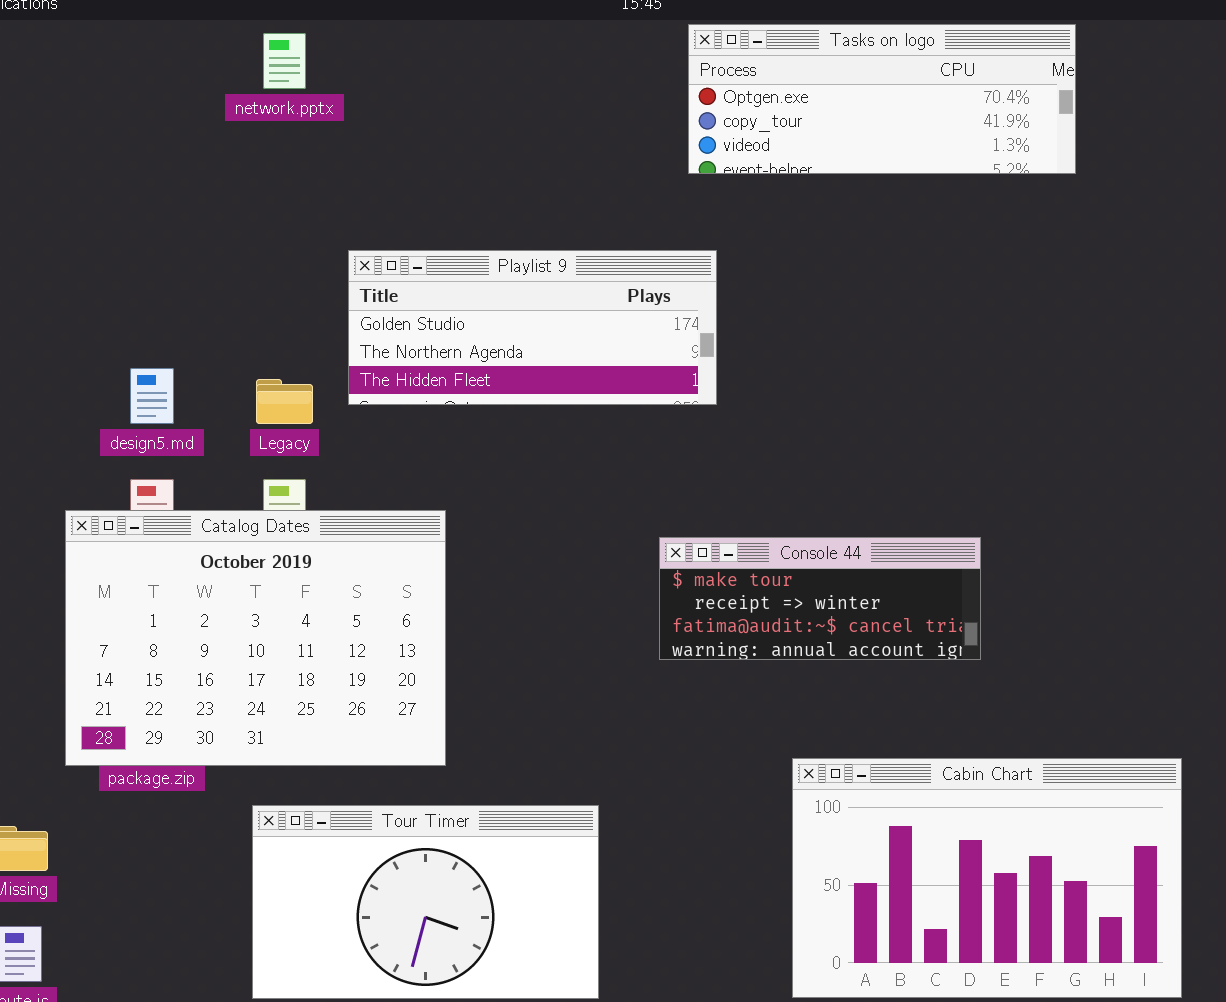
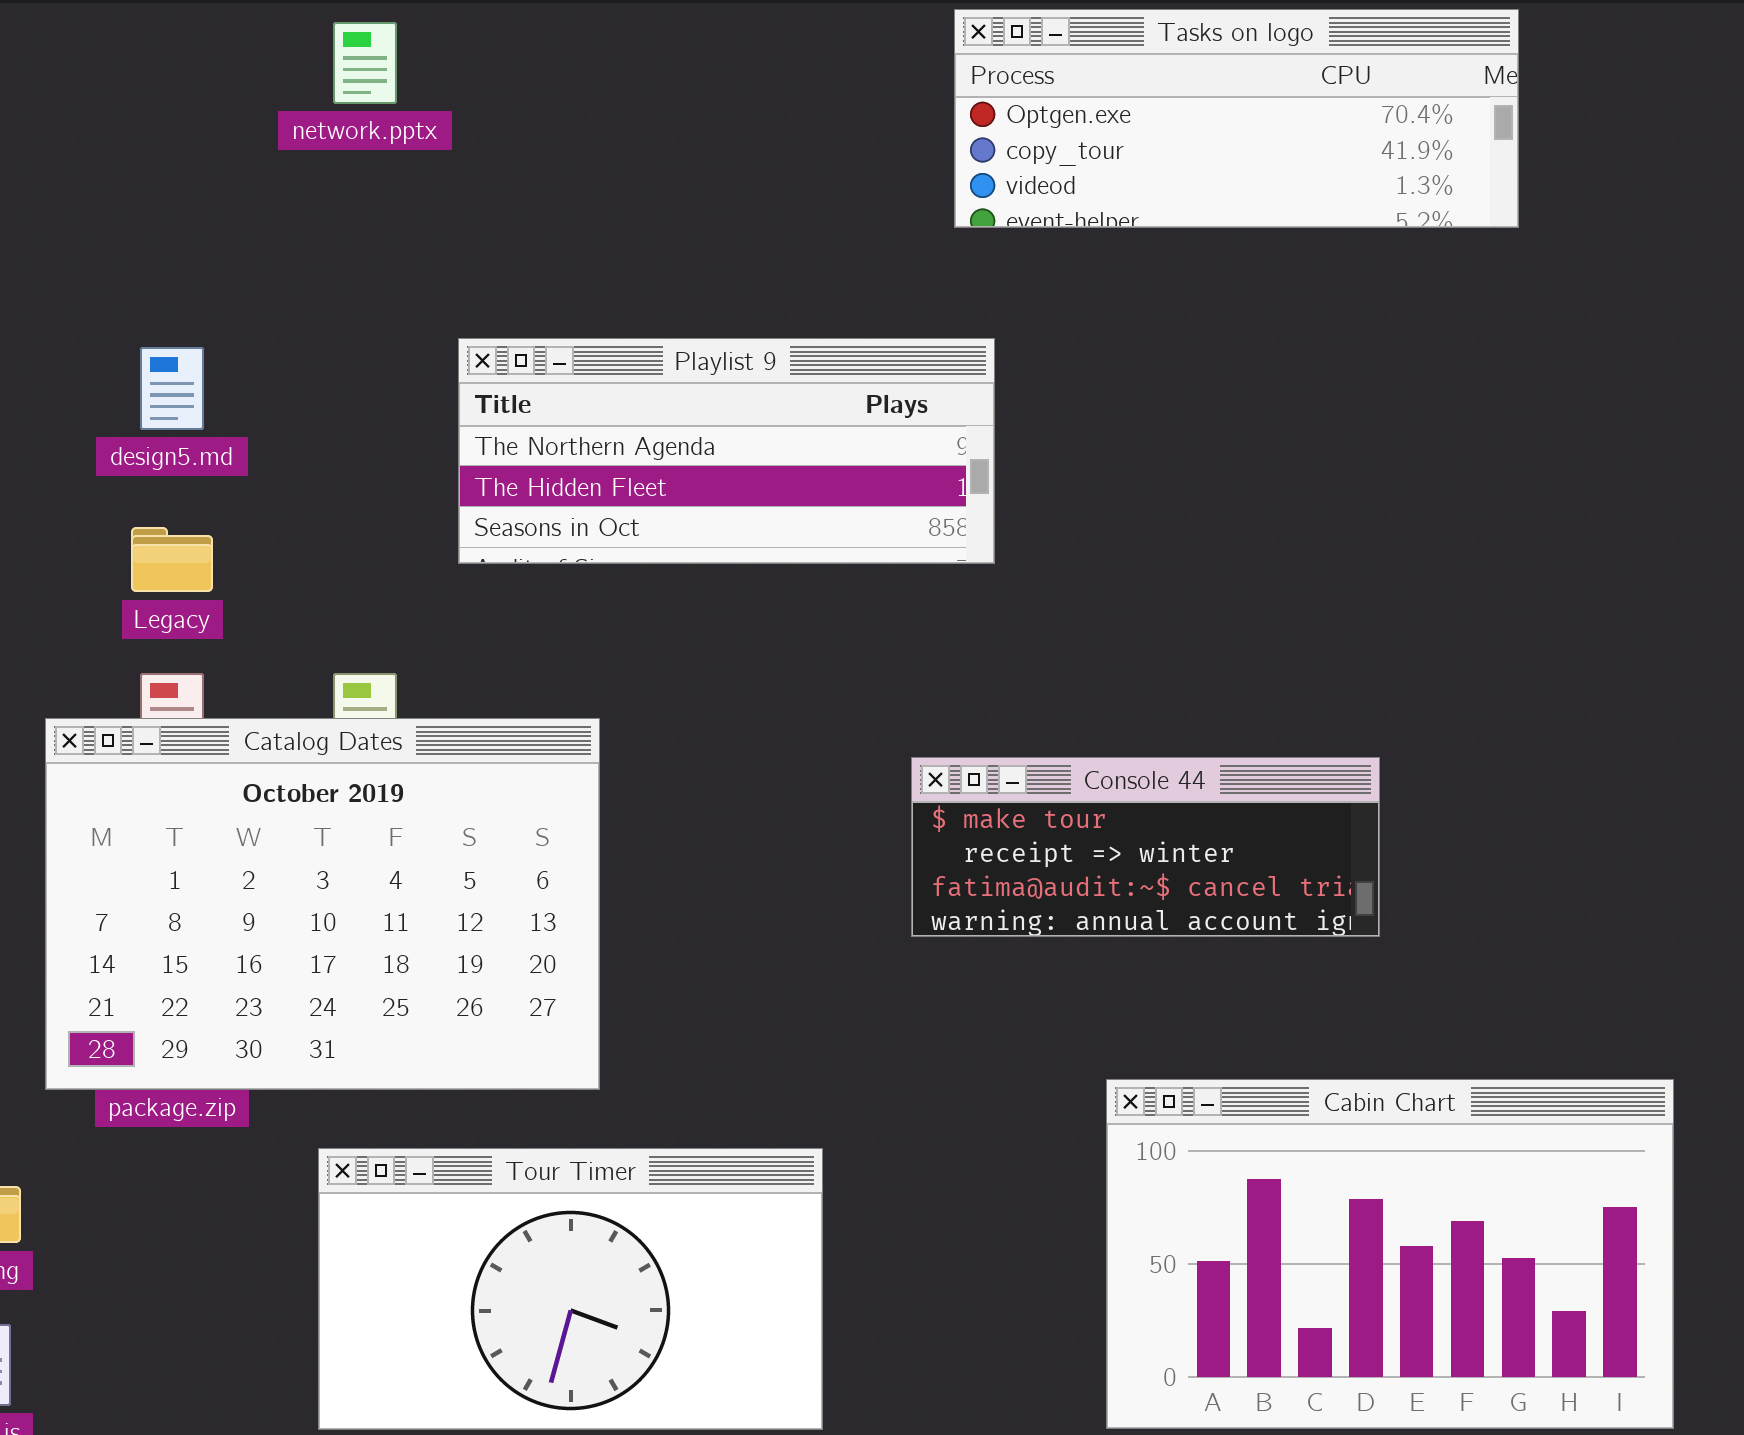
Playlist 9: [348,250,717,405] -> [458,338,995,564], scrolled down 1 row
design5.md: [130,368,174,424] -> [140,347,204,430], moved
Legacy: [256,379,313,424] -> [131,527,213,592], moved

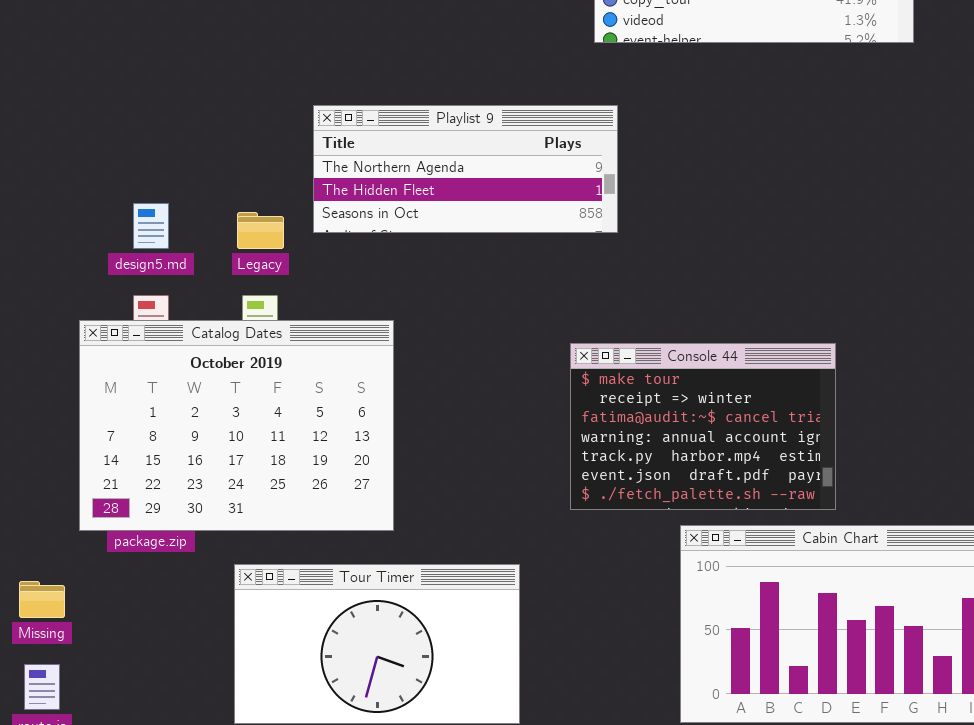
design5.md: [140,347,204,430] -> [133,203,169,249], moved
Legacy: [131,527,213,592] -> [237,212,284,249], moved
Console 44: [911,757,1380,937] -> [570,343,836,510], resized

